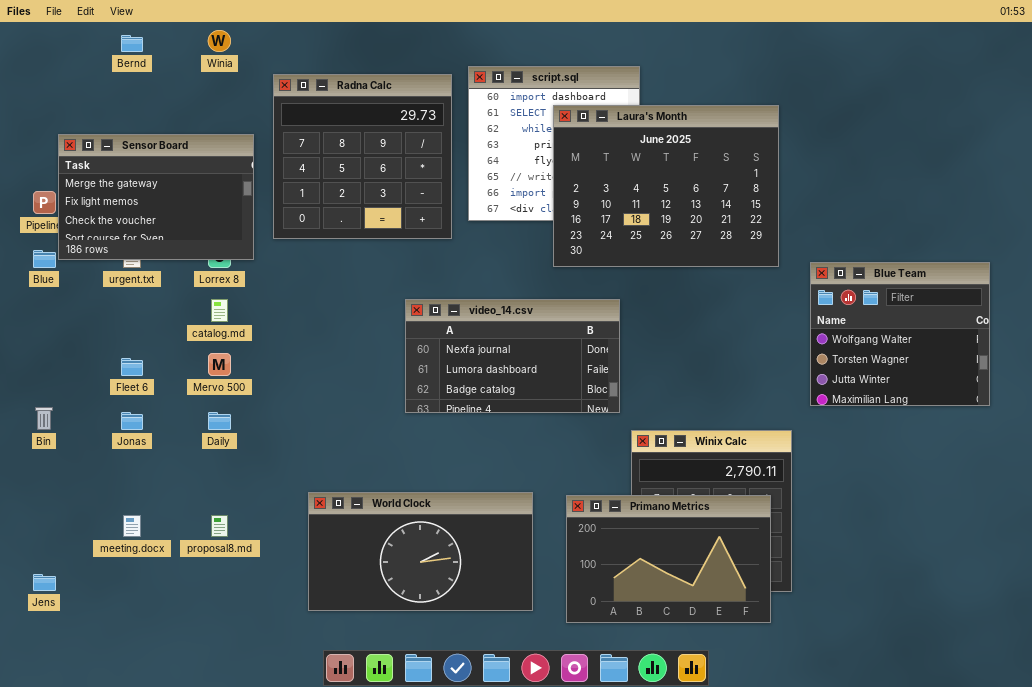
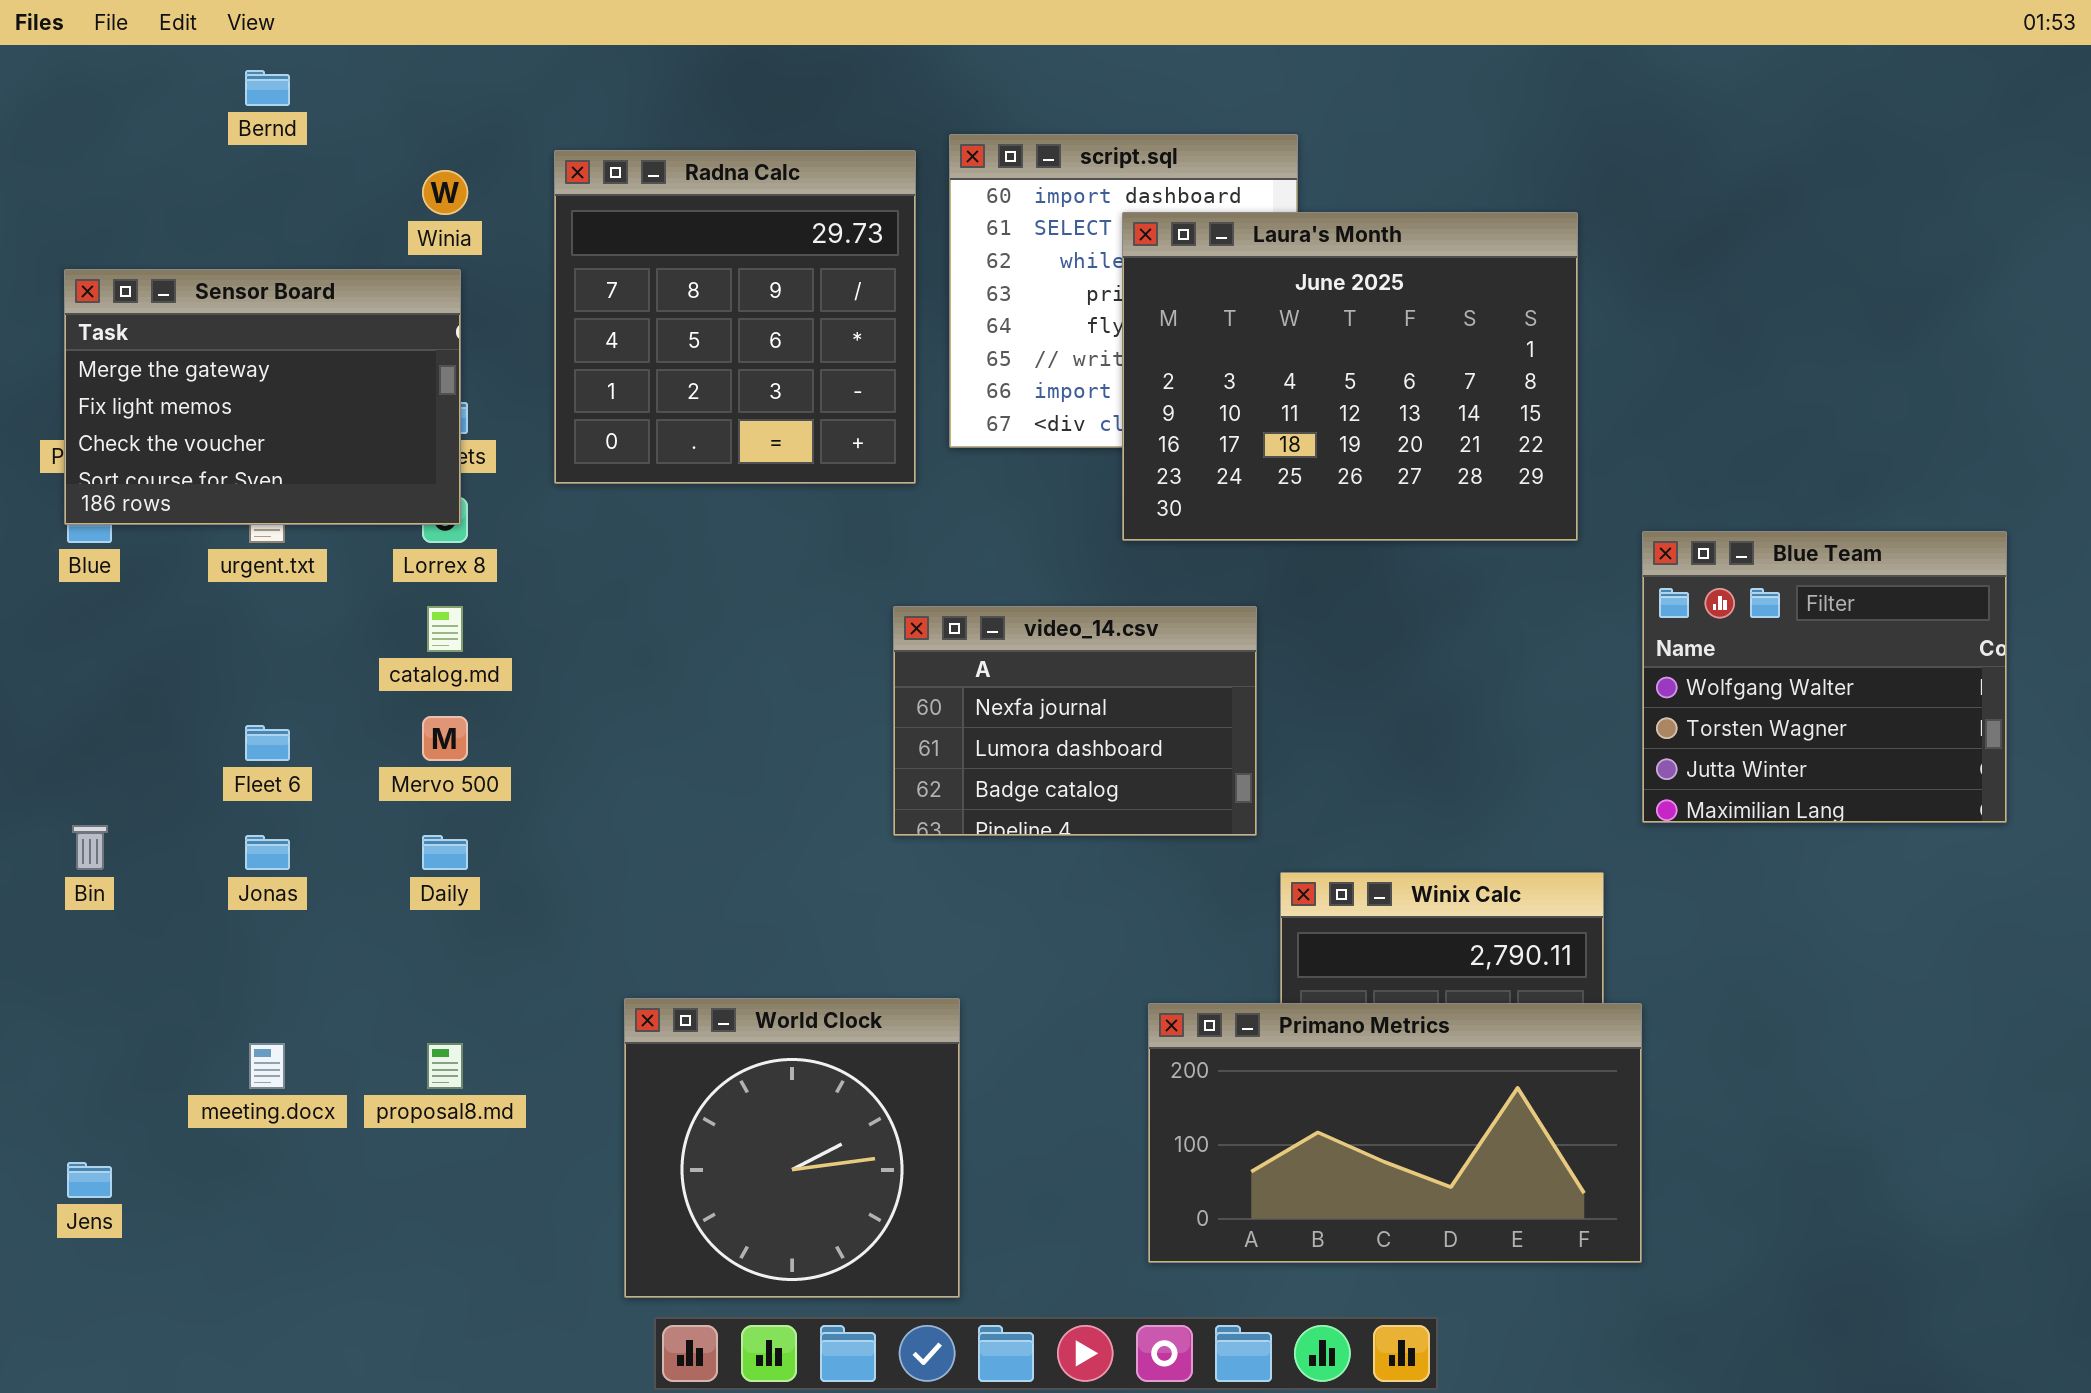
Winia: [208,30,231,52] -> [422,170,468,215], moved
Sensor Board: [58,134,254,260] -> [64,269,461,525], moved
video_14.csv: [405,299,620,413] -> [893,606,1257,836], resized
World Clock: [308,492,533,611] -> [624,998,960,1298], resized
Primano Metrics: [566,495,771,623] -> [1148,1003,1642,1263], resized

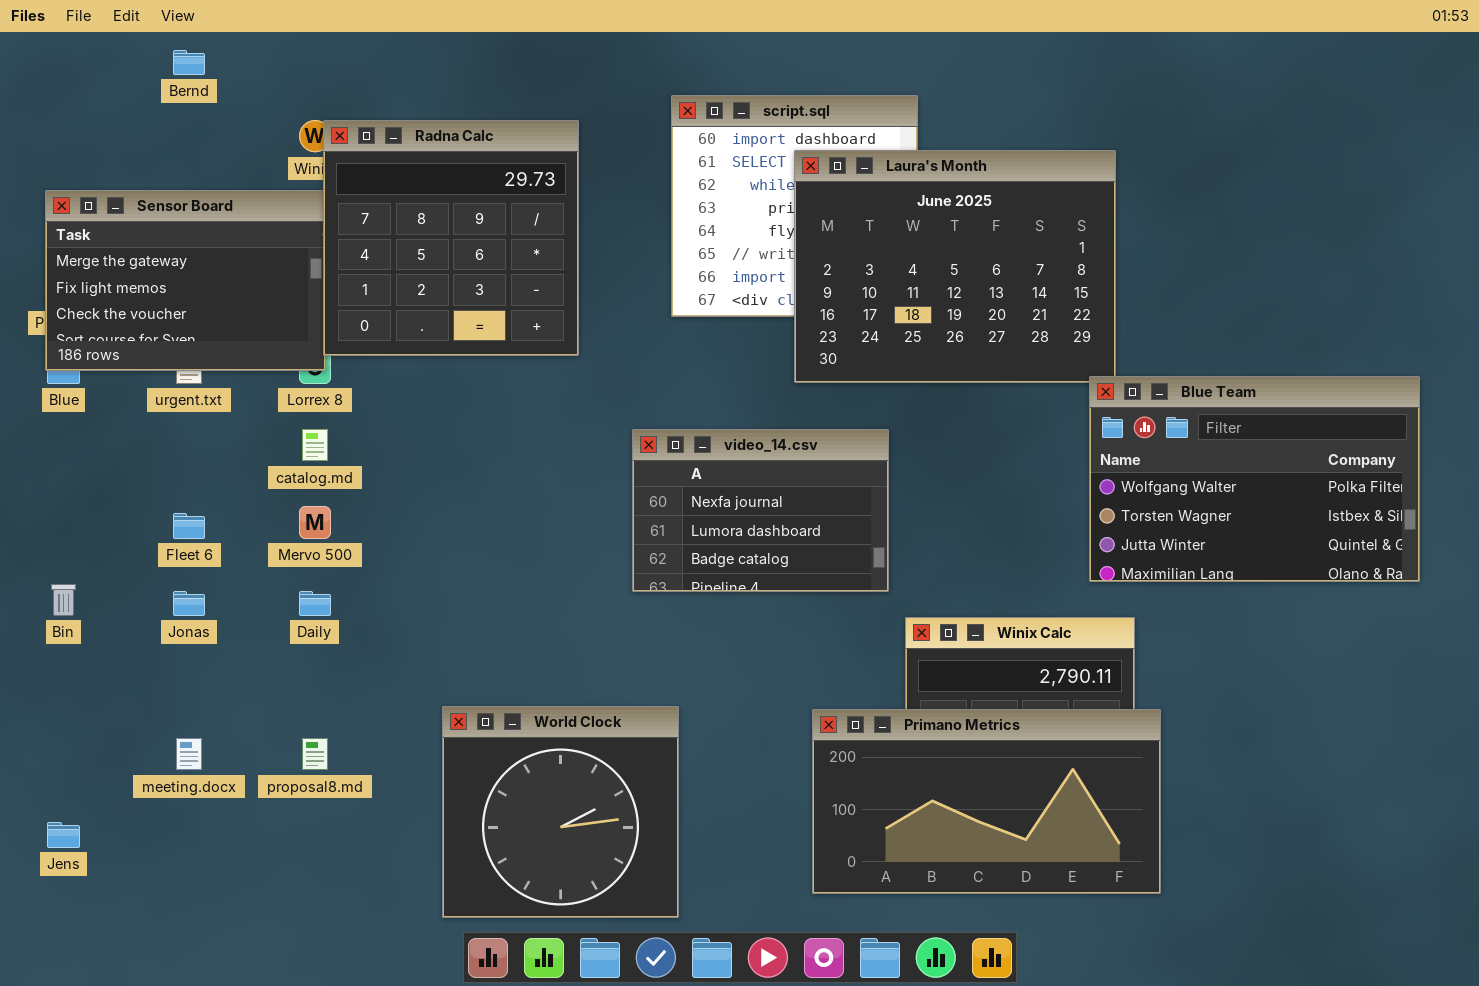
Radna Calc: [554,150,916,484] -> [323,120,579,356], moved
Blue Team: [1642,531,2007,823] -> [1089,376,1420,582], resized

